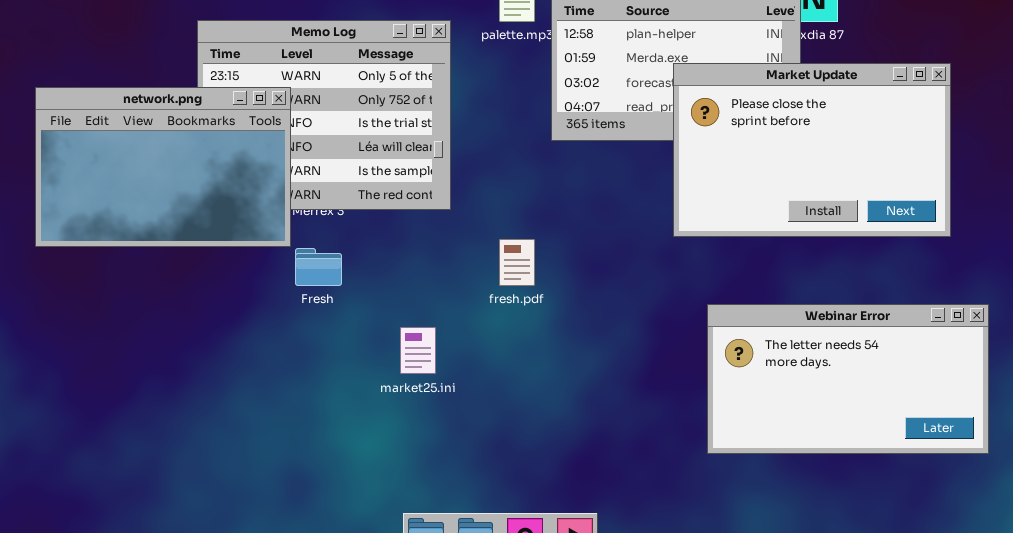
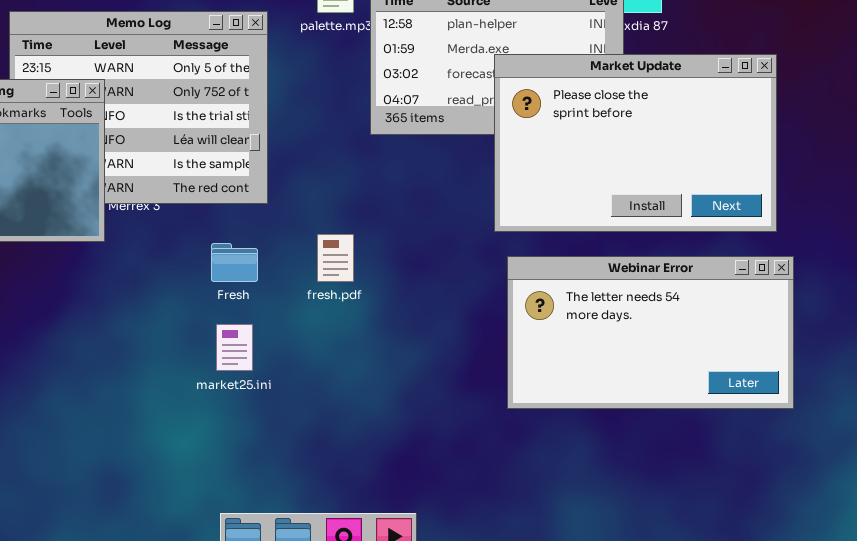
Fresh: [295,248,342,286] -> [211,243,258,282], moved
Webinar Error: [707,304,989,454] -> [507,256,794,409], moved

